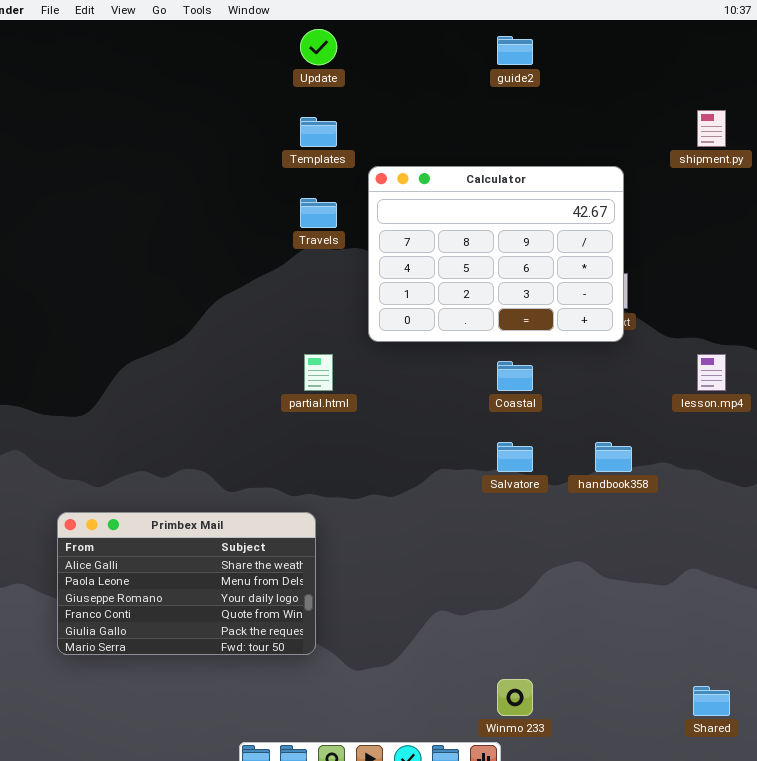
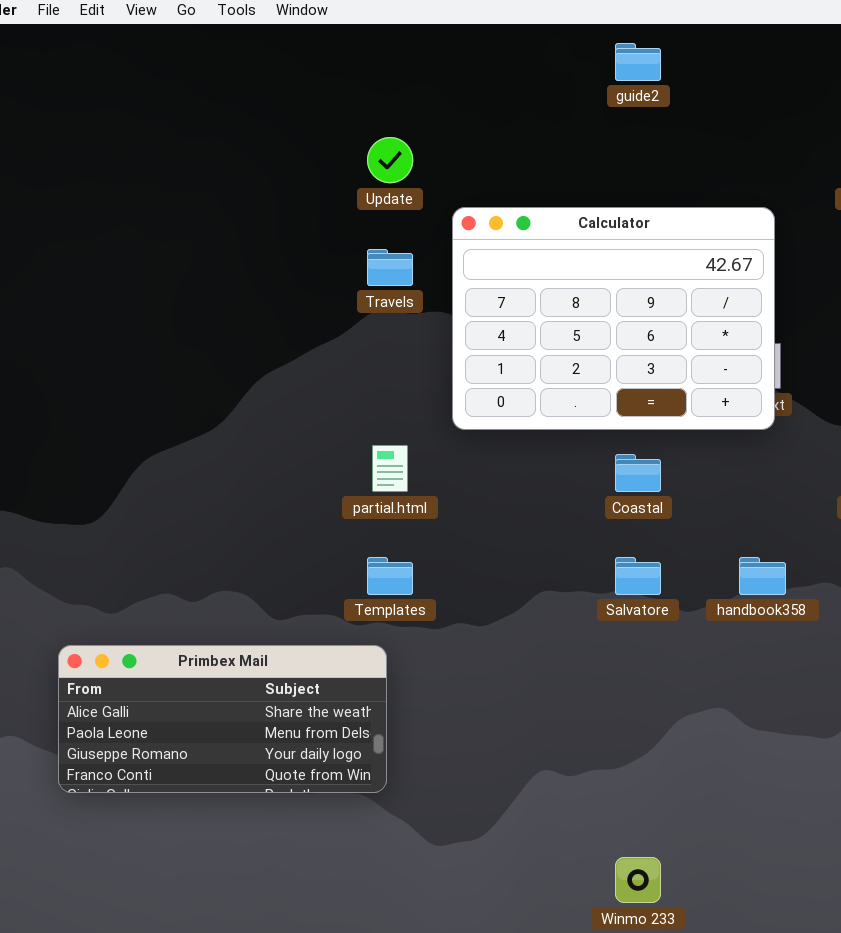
Update: [300,29,337,65] -> [367,137,413,183], moved
Templates: [300,117,337,147] -> [367,557,413,595], moved
Primbex Mail: [57,512,316,655] -> [58,645,387,793], resized

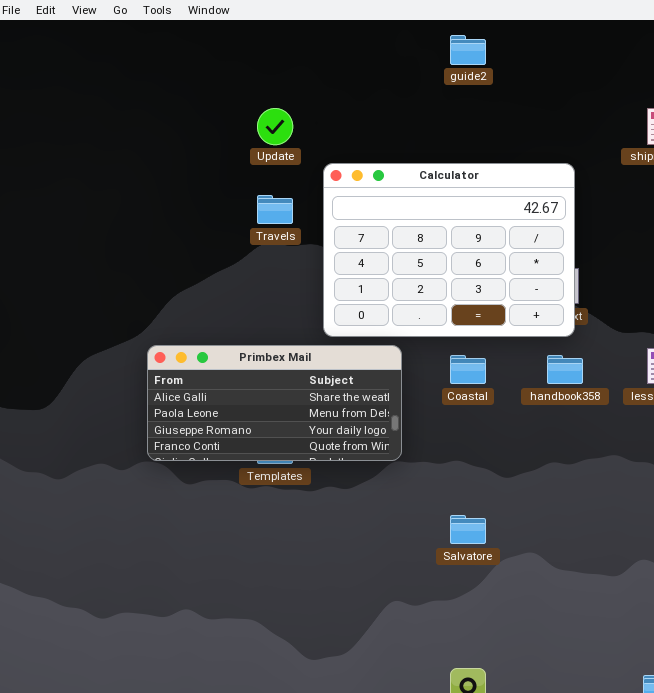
Salvatore: [615,557,661,595] -> [450,515,486,544], moved
handbook358: [739,557,786,595] -> [547,355,583,384], moved
Primbex Mail: [58,645,387,793] -> [147,345,402,461], moved

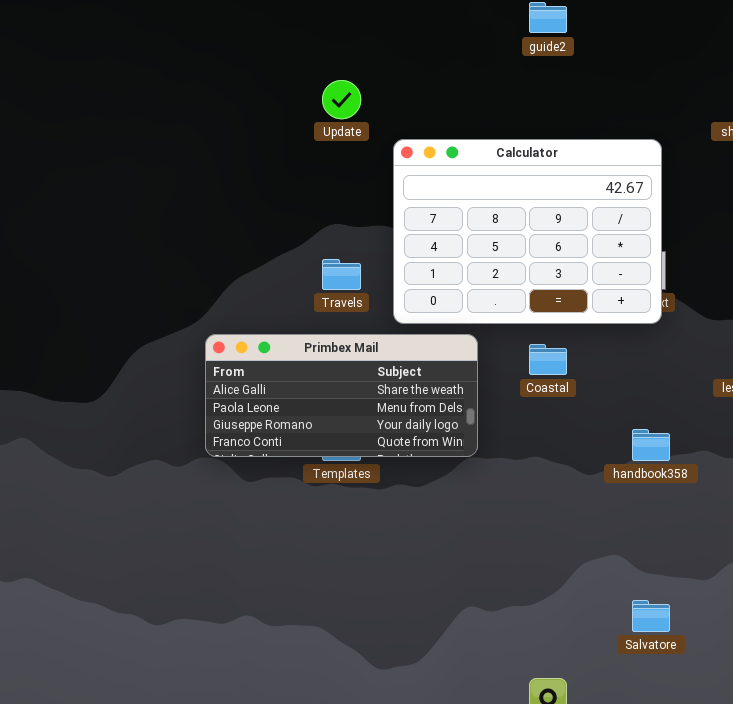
Travels: [257,195,293,224] -> [322,259,361,290], moved
handbook358: [547,355,583,384] -> [632,429,670,461], moved
Salvatore: [450,515,486,544] -> [632,600,670,632], moved

